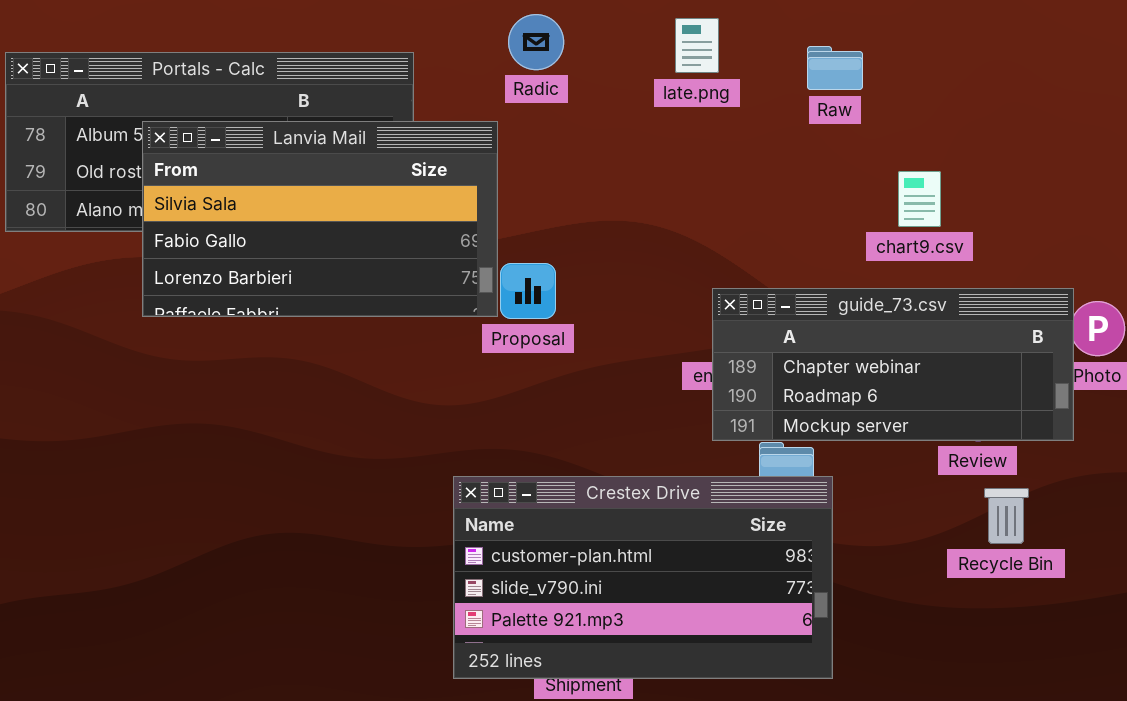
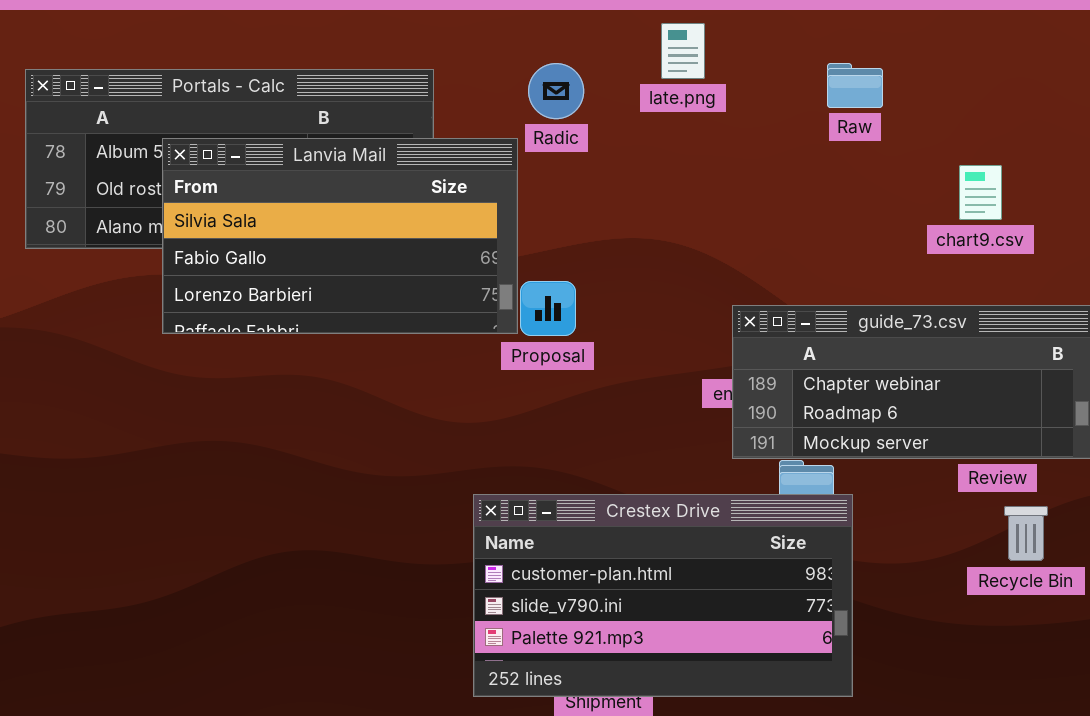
Radic: [508,14,564,70] -> [528,63,584,119], moved
late.png: [675,18,719,73] -> [661,23,705,79], moved
chart9.csv: [898,171,941,227] -> [959,165,1002,220], moved

